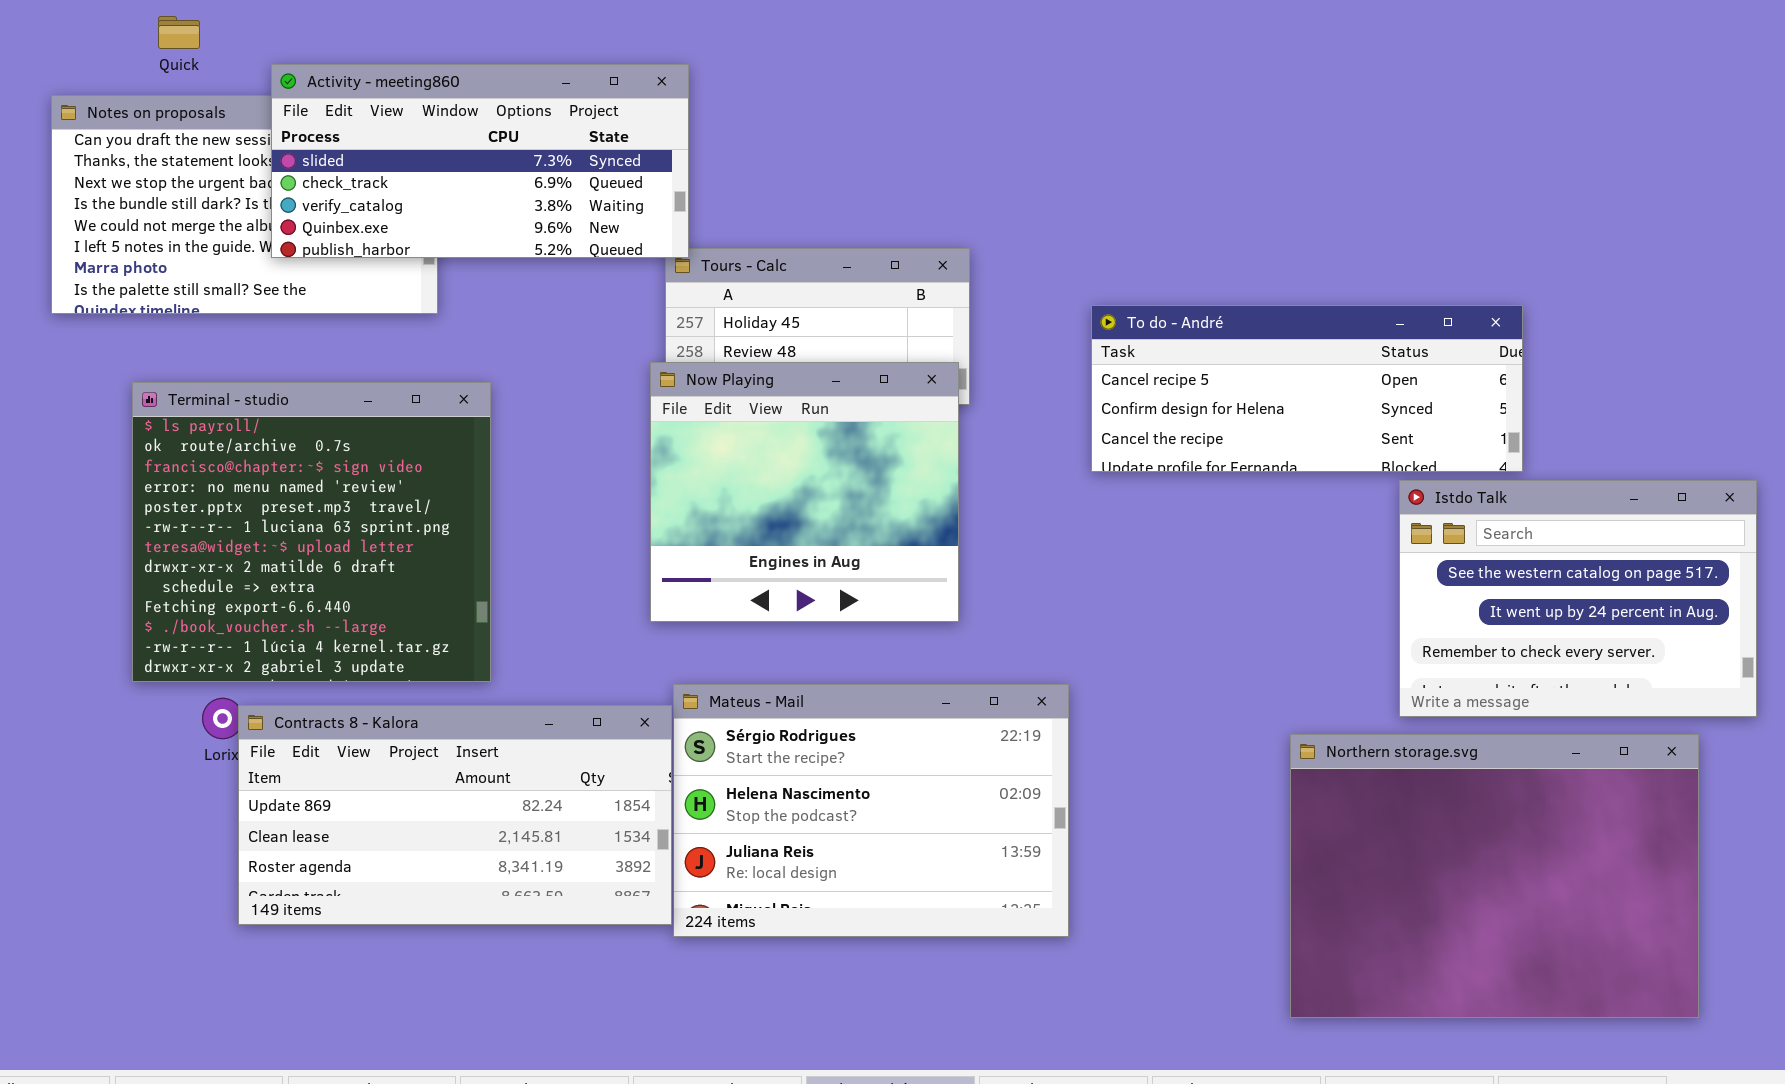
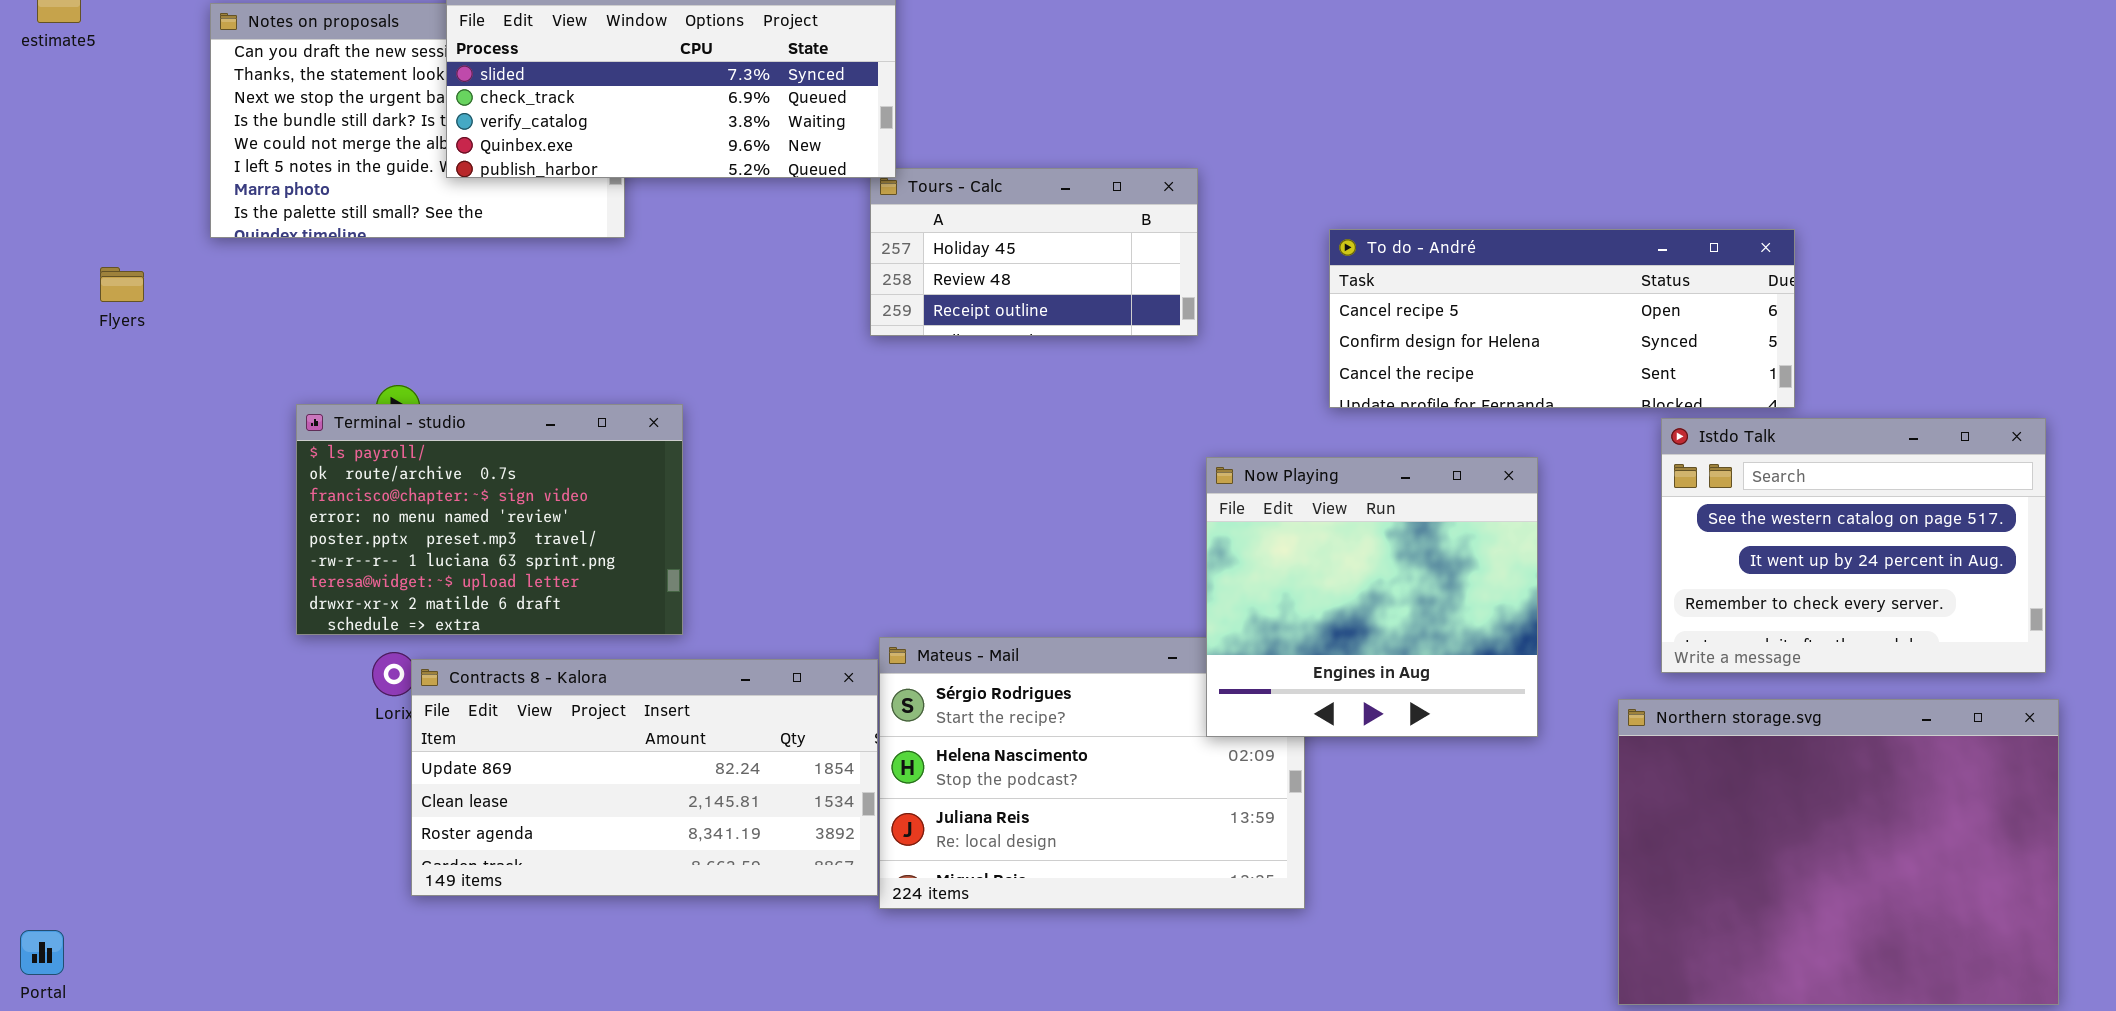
Now Playing: [650,362,959,622] -> [1206,457,1538,737], moved
Terminal - studio: [132,382,491,682] -> [296,404,683,635], resized
Northern storage.svg: [1290,734,1699,1018] -> [1618,699,2059,1005], moved

